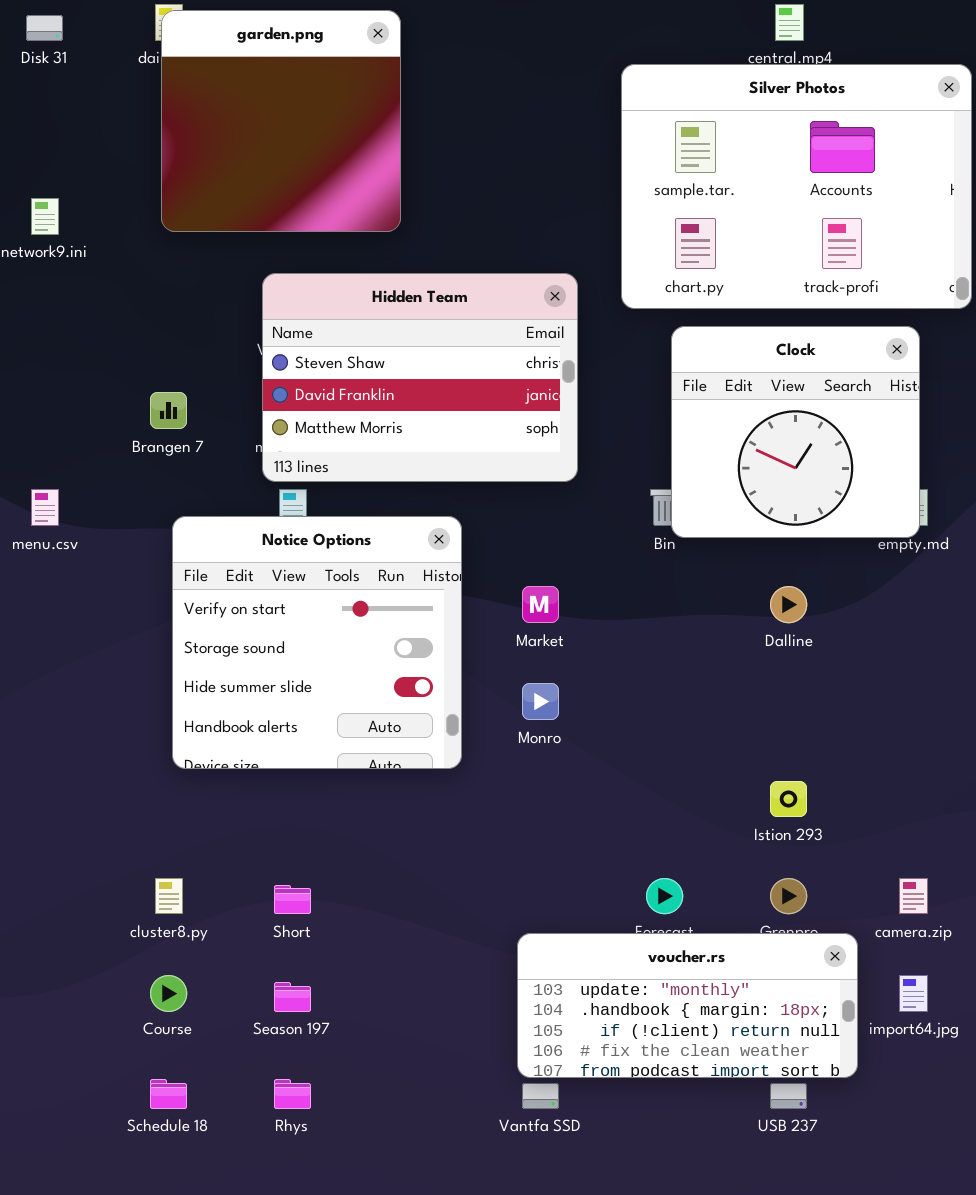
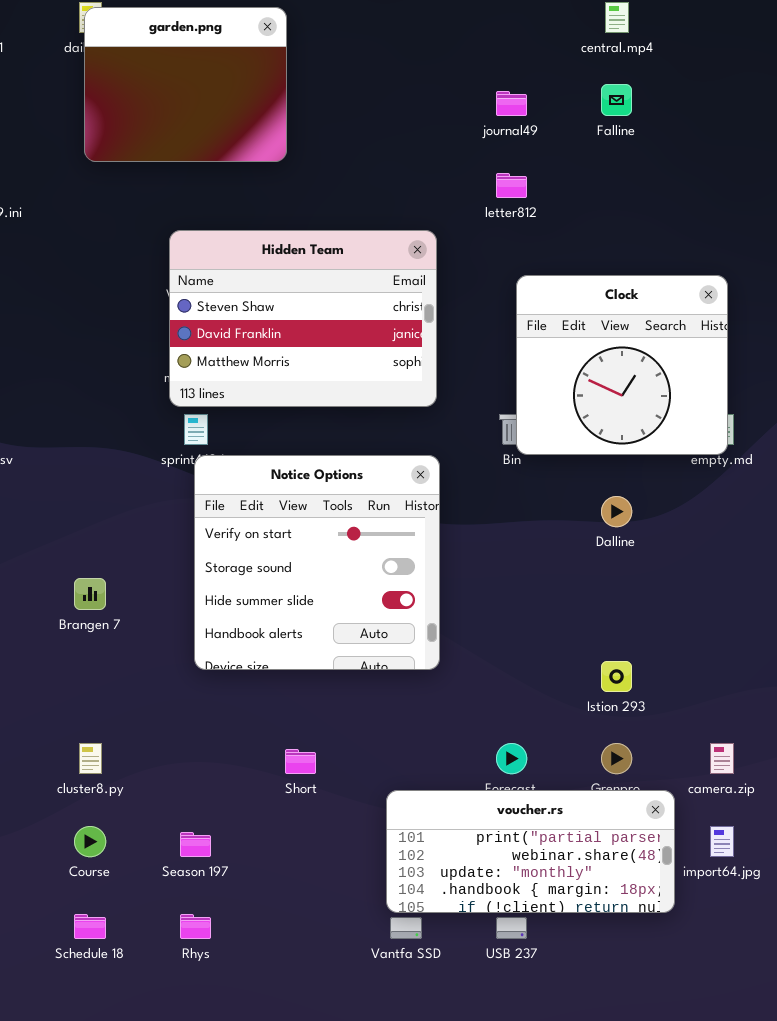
garden.png: [161,10,401,232] -> [84,7,287,162], resized
Silver Photos: [621,64,972,309] -> none, closed
Brangen 7: [150,392,187,429] -> [74,578,106,610], moved
Notice Options: [172,516,462,769] -> [194,455,440,670], moved
Short: [274,885,311,914] -> [285,749,316,774], moved
voucher.rs: [517,933,858,1078] -> [386,790,675,913], scrolled up 2 rows
USB 237: [770,1083,807,1109] -> [496,917,527,939], moved

